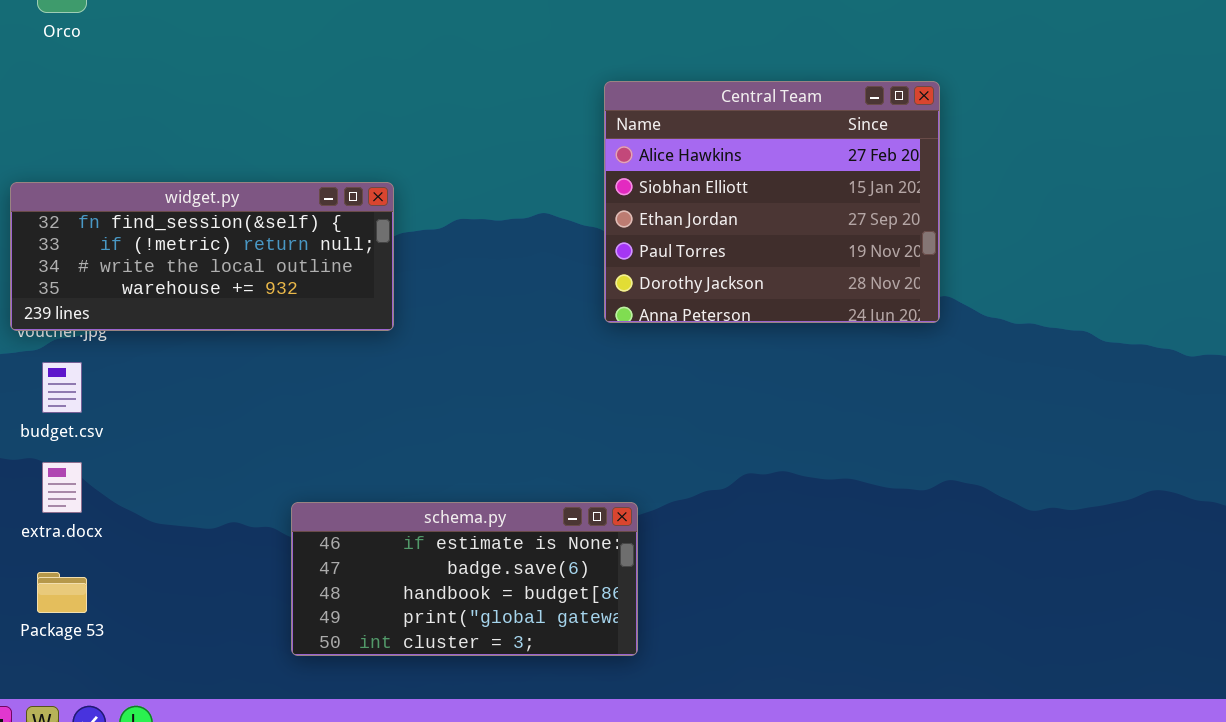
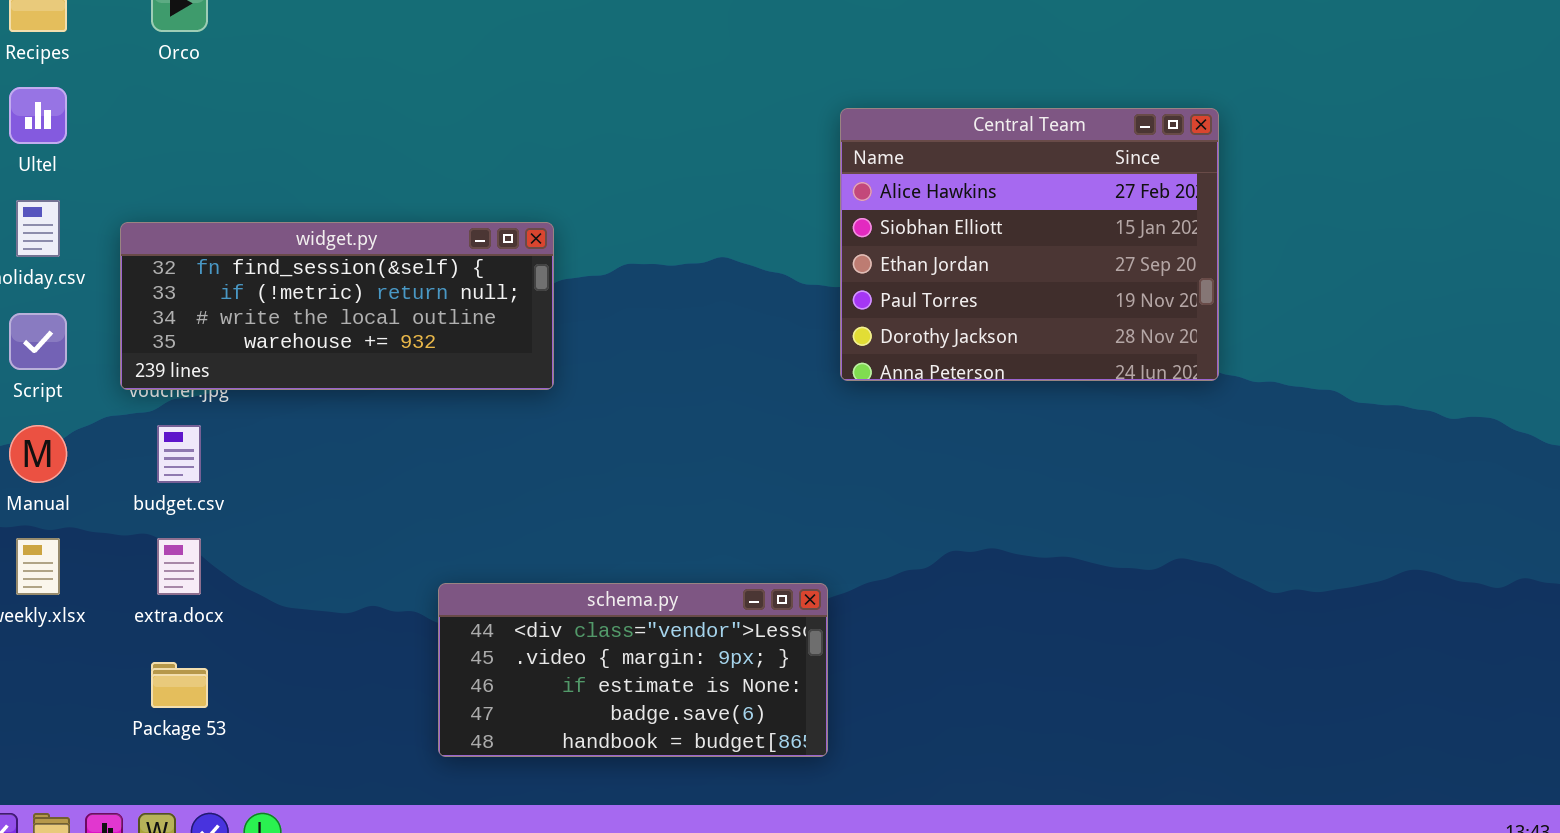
Central Team: [604,81,940,323] -> [840,108,1219,381], moved
schema.py: [291,502,638,656] -> [438,583,828,757], scrolled up 2 rows

